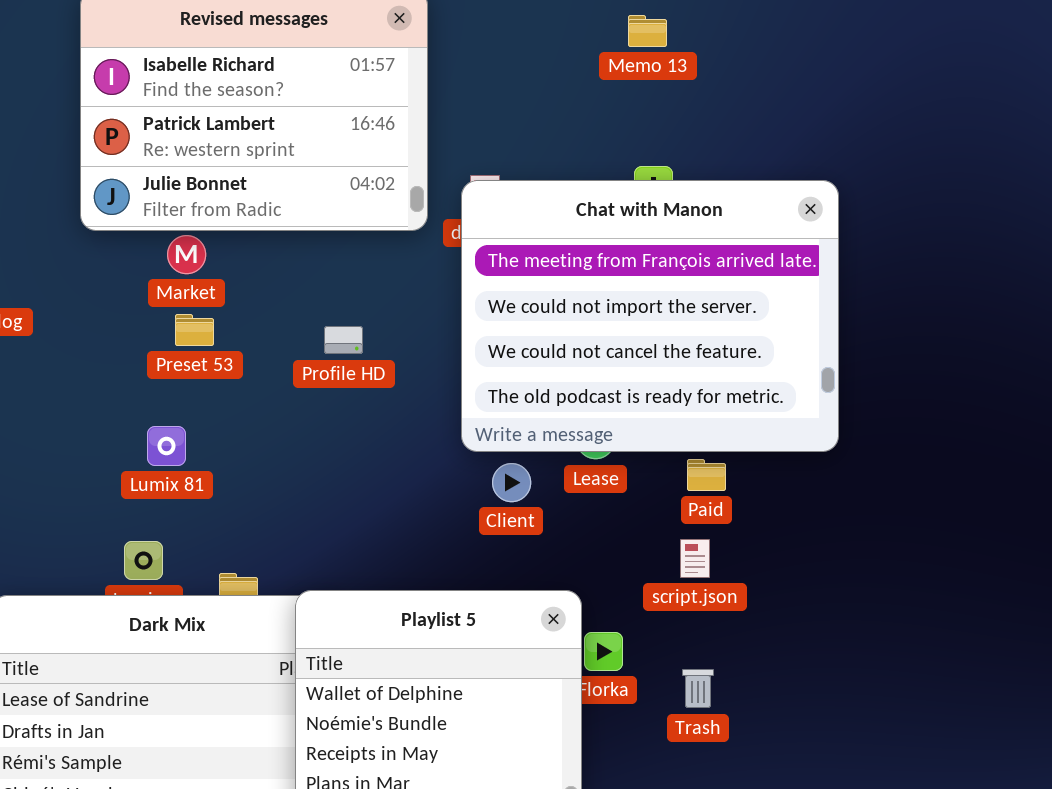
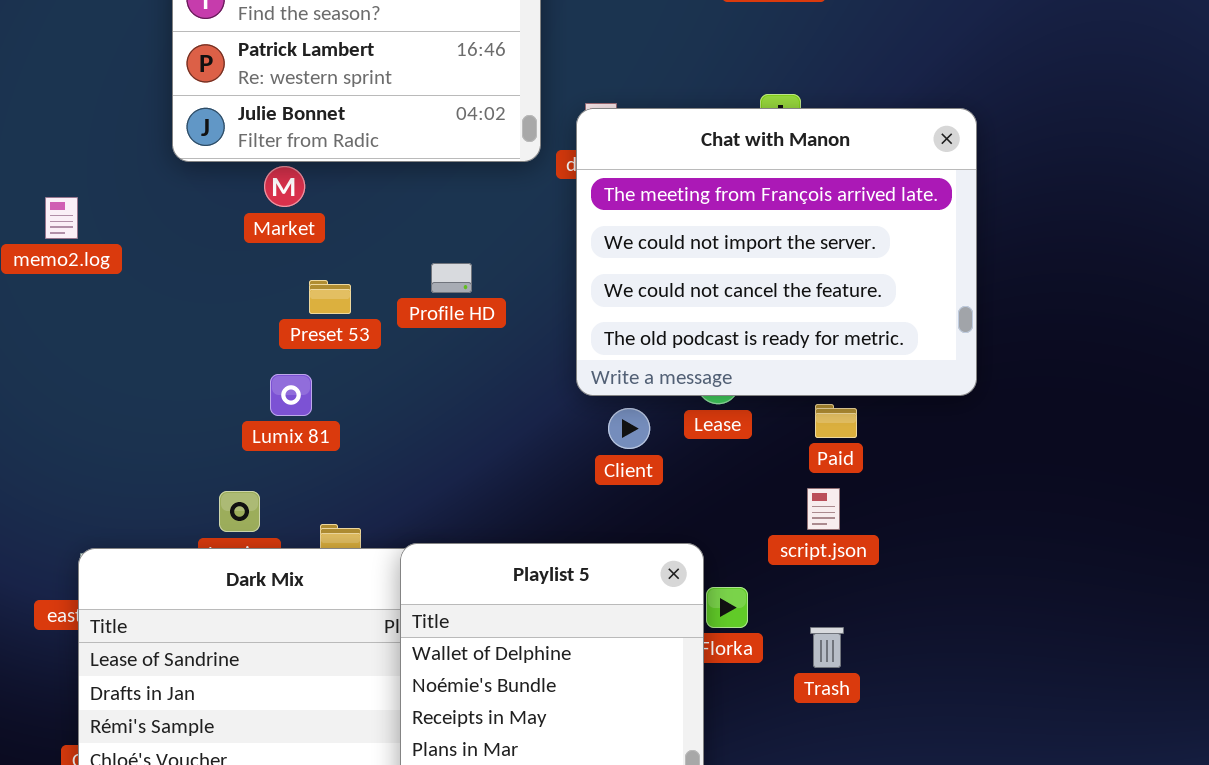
Preset 53: [175,314,214,346] -> [309,280,351,314], moved
Lumix 81: [147,426,186,466] -> [270,374,312,416], moved

